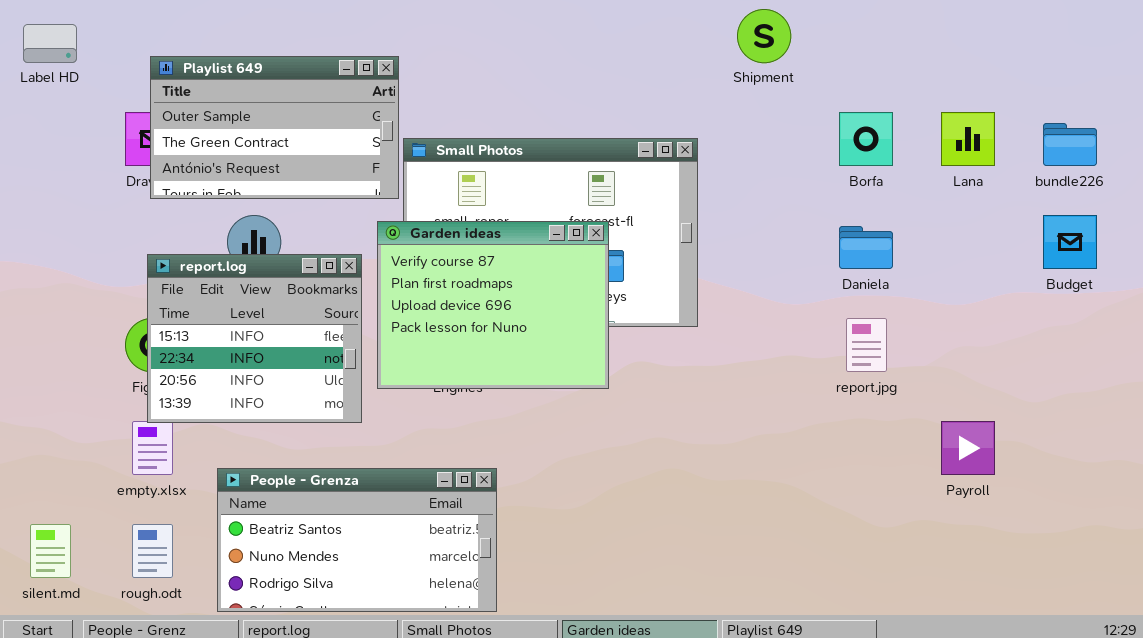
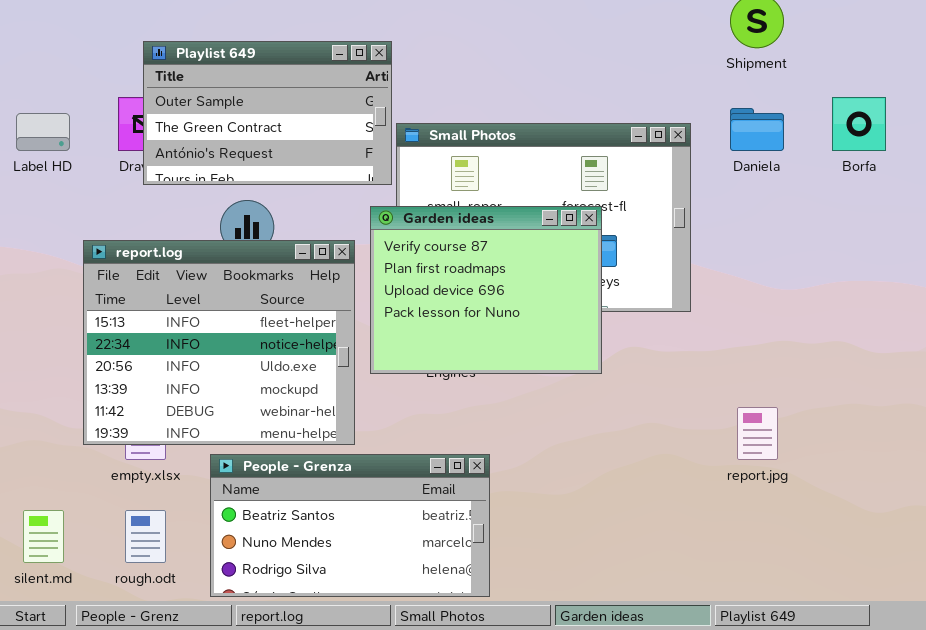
Label HD: [23,24,77,63] -> [16,113,70,151], moved
Daniela: [839,226,893,269] -> [730,108,784,151], moved
report.log: [147,254,362,423] -> [83,240,355,445], resized
report.jpg: [846,318,887,372] -> [737,407,778,460], moved

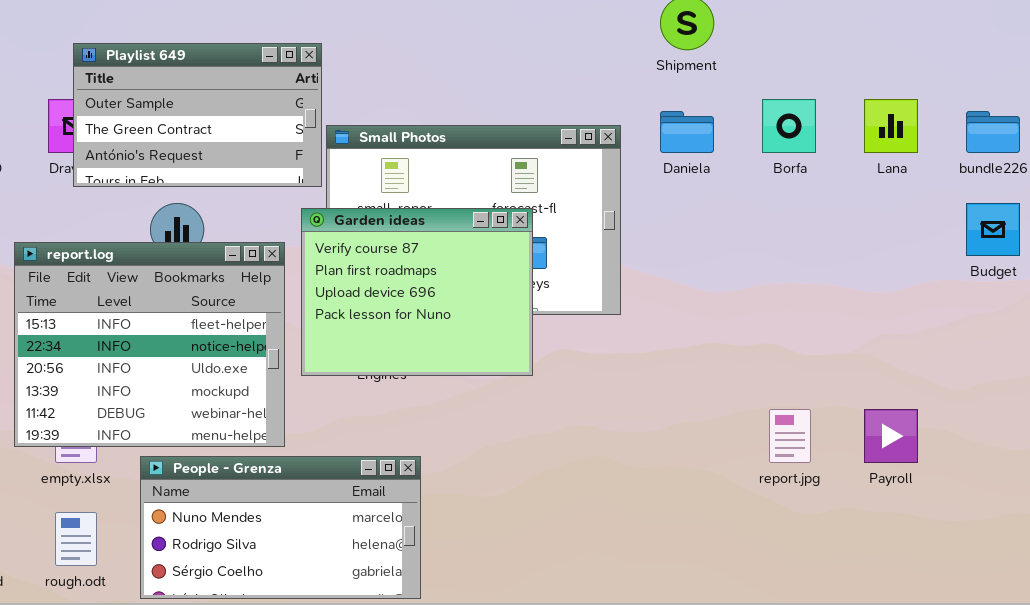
report.jpg: [737,407,778,460] -> [769,409,811,463], moved
People - Grenza: [210,454,490,597] -> [140,456,421,599], scrolled down 1 row

